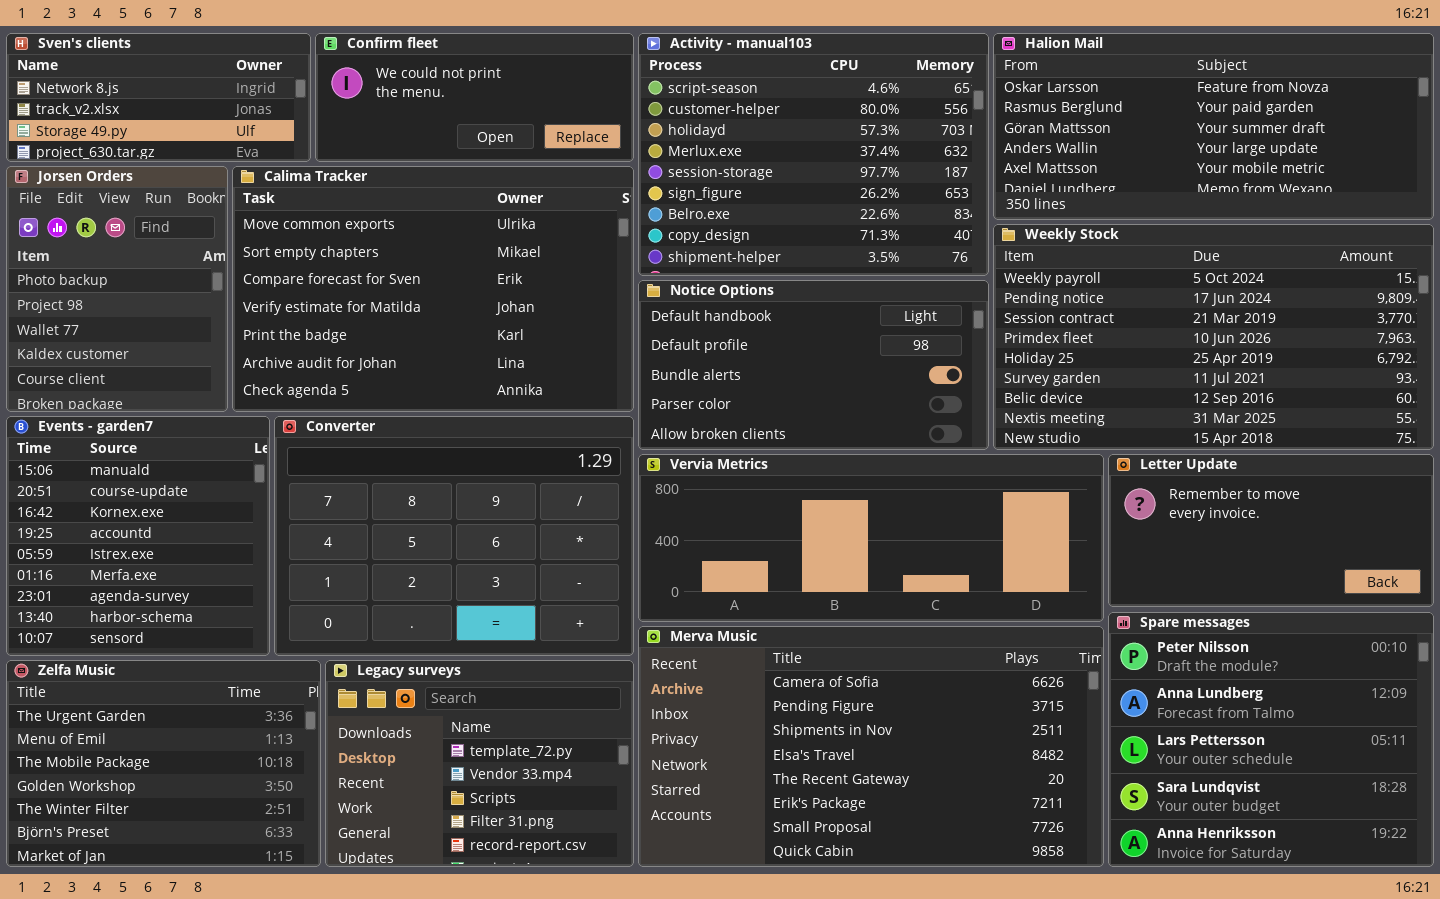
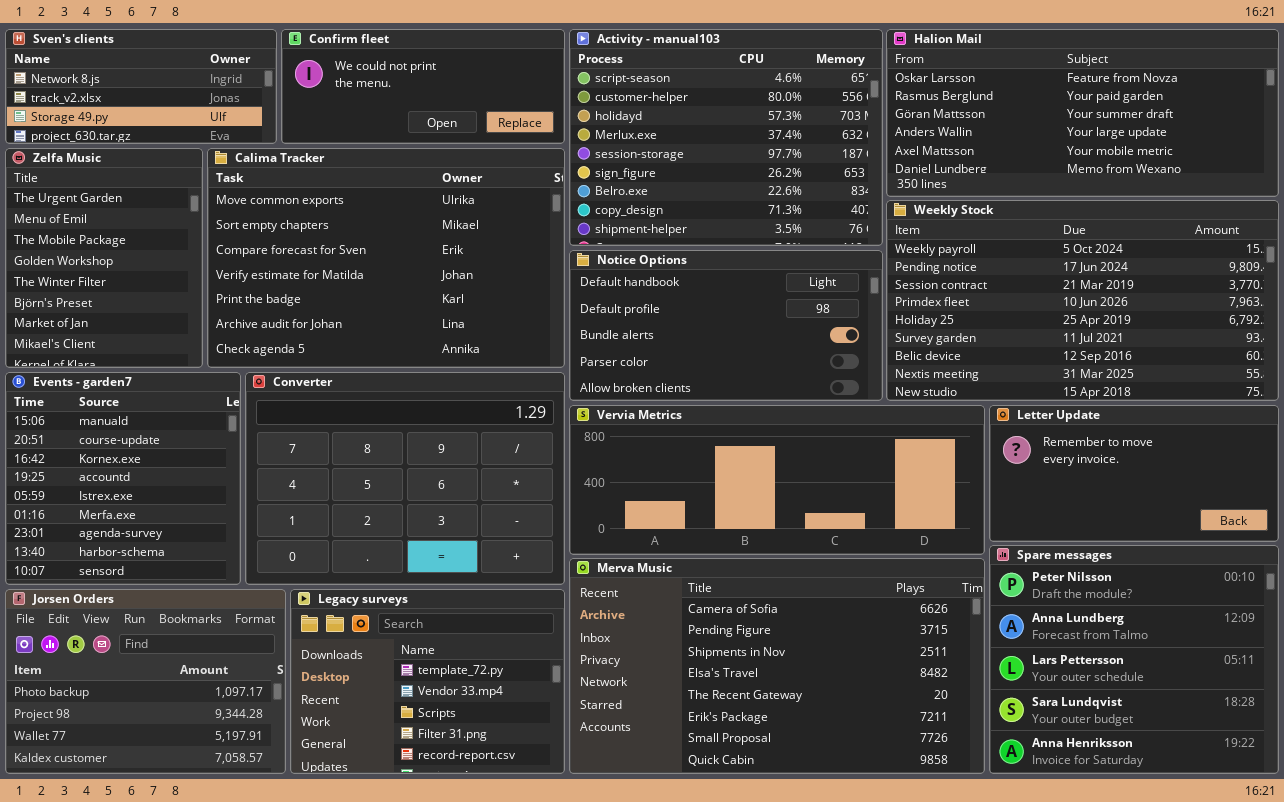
Jorsen Orders: [6,166,228,412] -> [5,589,286,774], moved, resized
Zelfa Music: [6,660,321,867] -> [5,148,203,368], moved, resized

